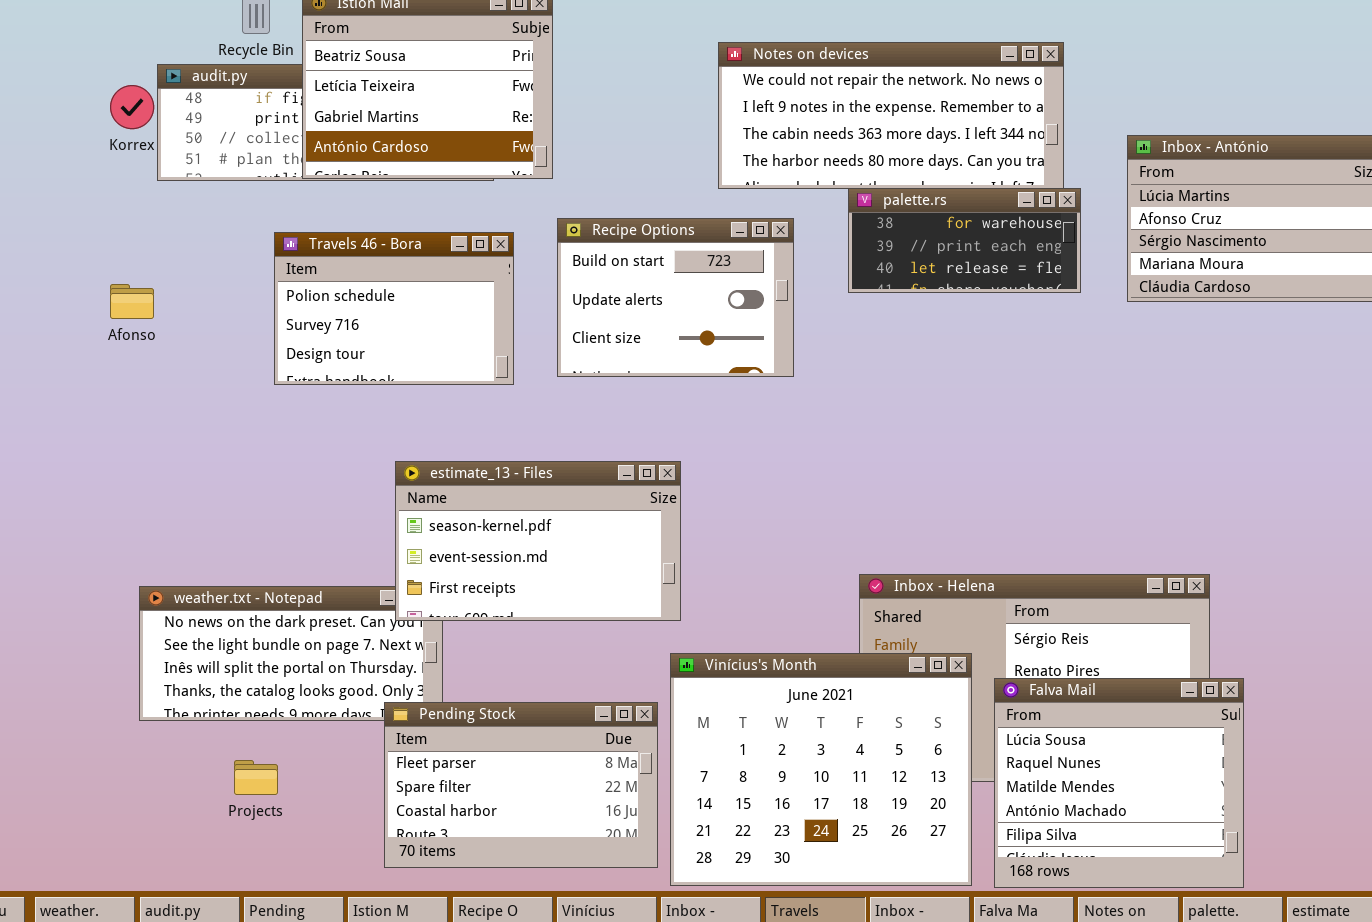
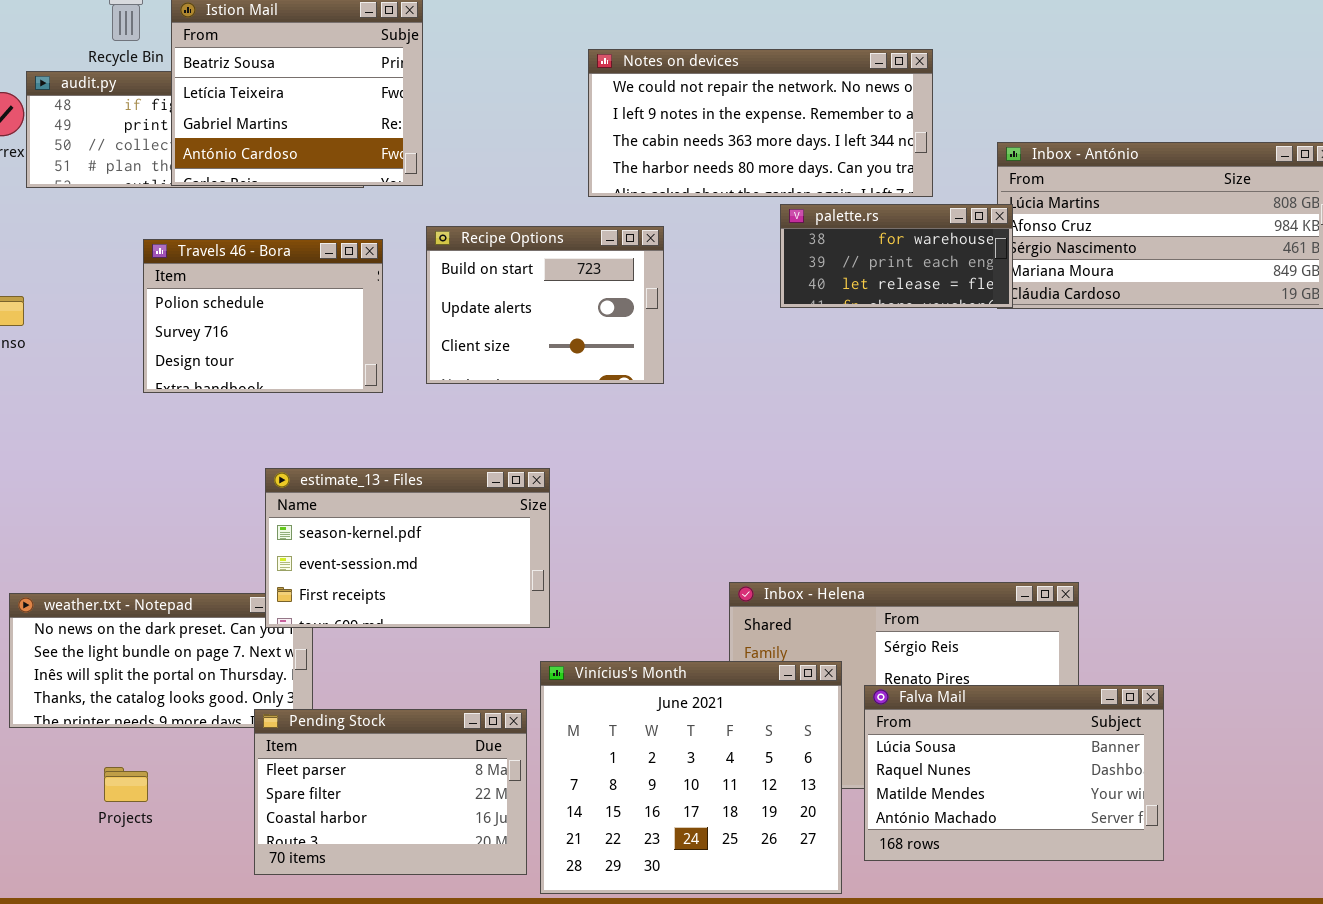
palette.rs: [848,188,1081,293] -> [780,204,1013,308], moved
Falva Mail: [994,678,1244,888] -> [864,685,1164,861], resized

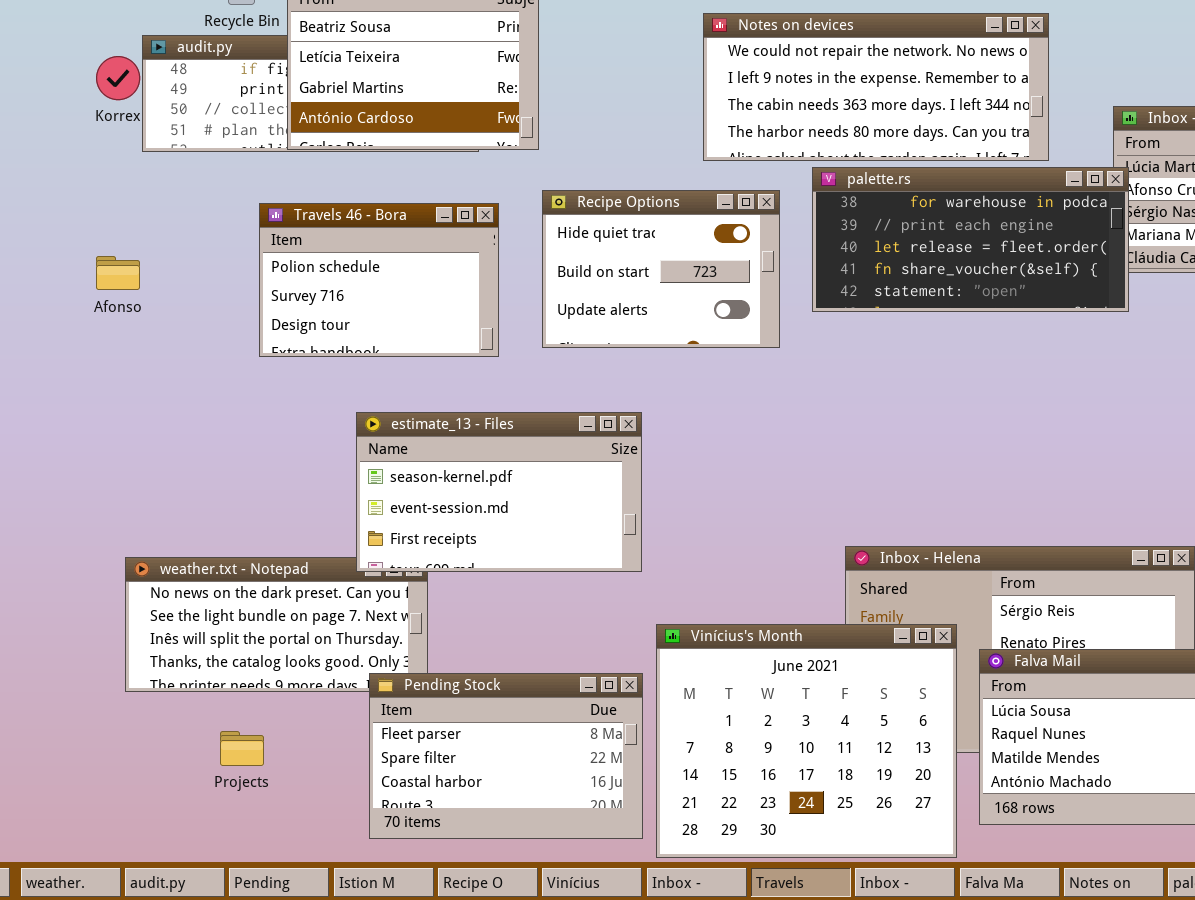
palette.rs: [780,204,1013,308] -> [812,167,1129,312], resized
Recipe Options: [426,226,664,384] -> [542,190,780,348], scrolled up 1 row
estimate_13 - Files: [265,468,550,628] -> [356,412,642,572], moved

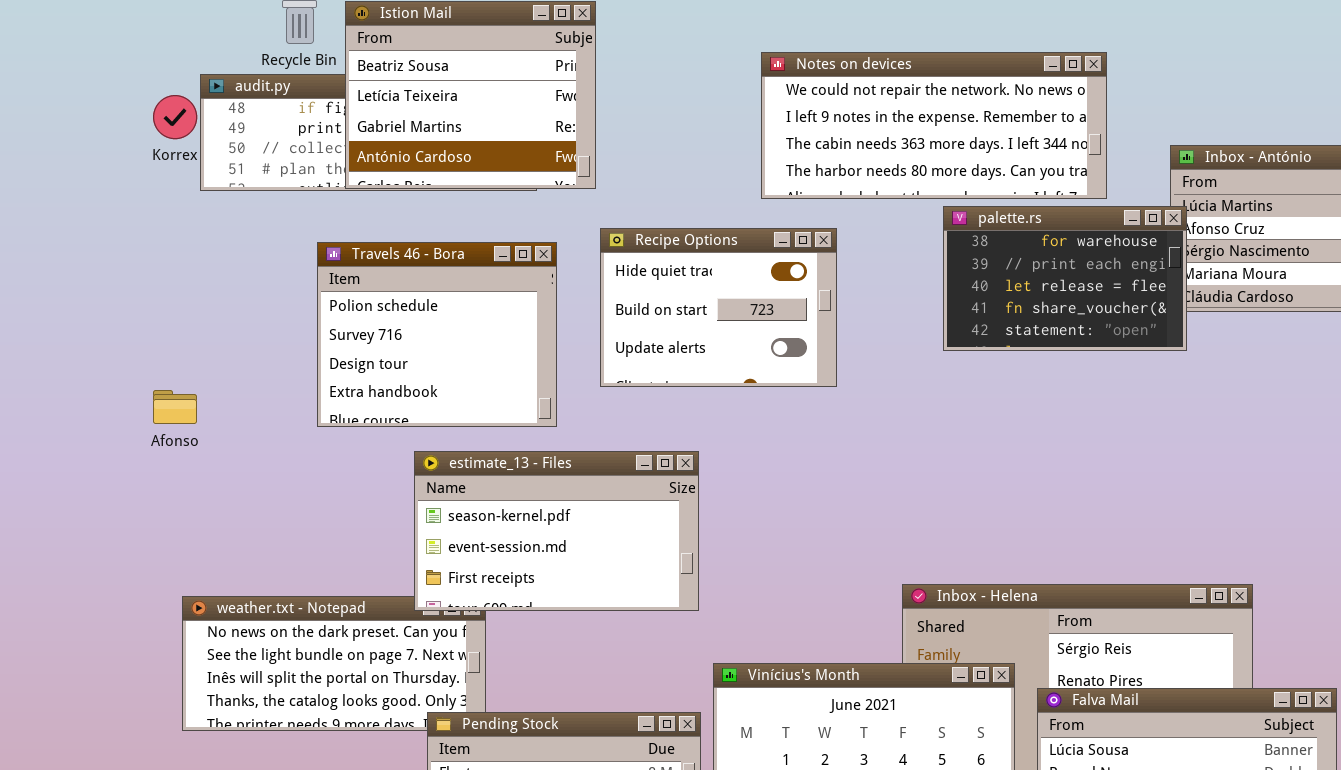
palette.rs: [812,167,1129,312] -> [943,206,1187,351], resized
Travels 46 - Bora: [259,203,499,357] -> [317,242,557,427], resized
Afonso: [96,256,140,290] -> [153,390,197,424], moved

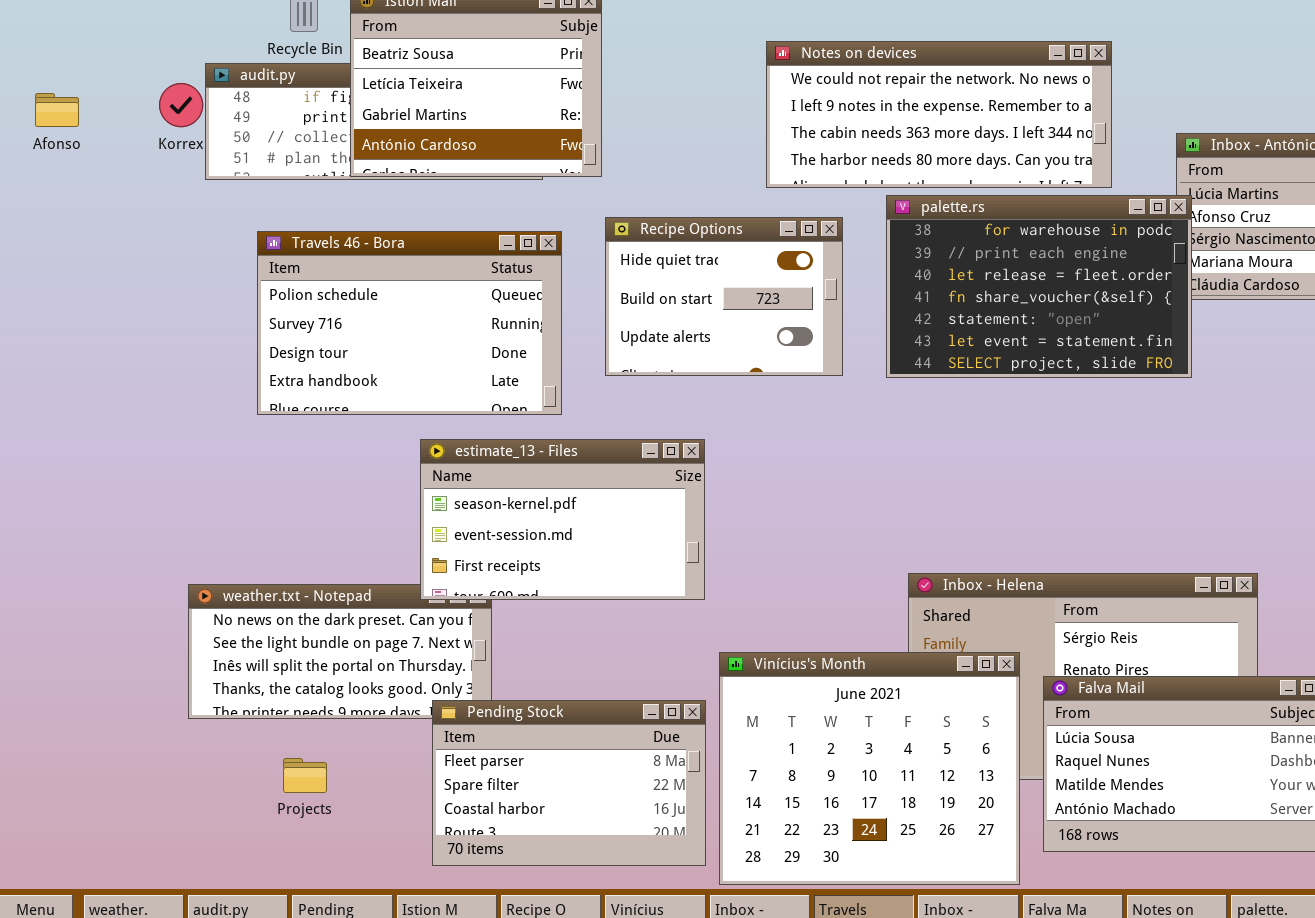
palette.rs: [943,206,1187,351] -> [886,195,1192,378], resized
Travels 46 - Bora: [317,242,557,427] -> [257,231,562,415], resized
Afonso: [153,390,197,424] -> [35,93,79,127], moved

